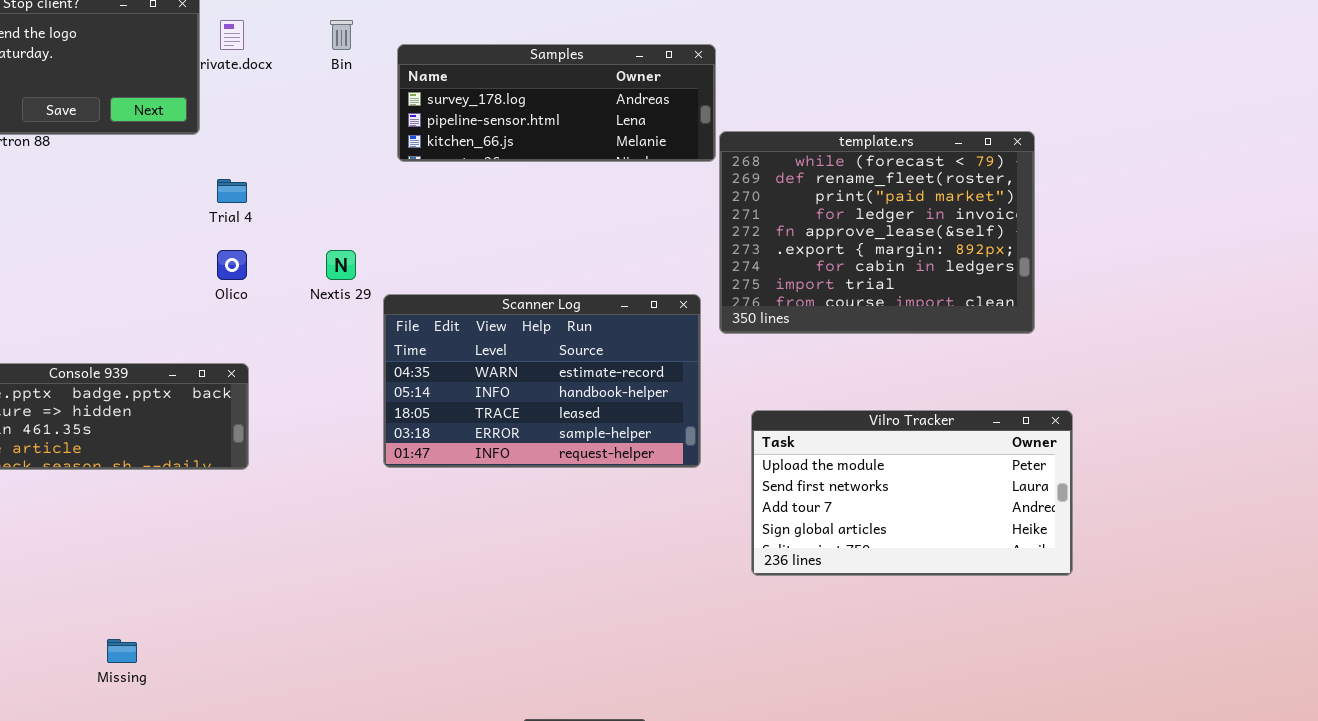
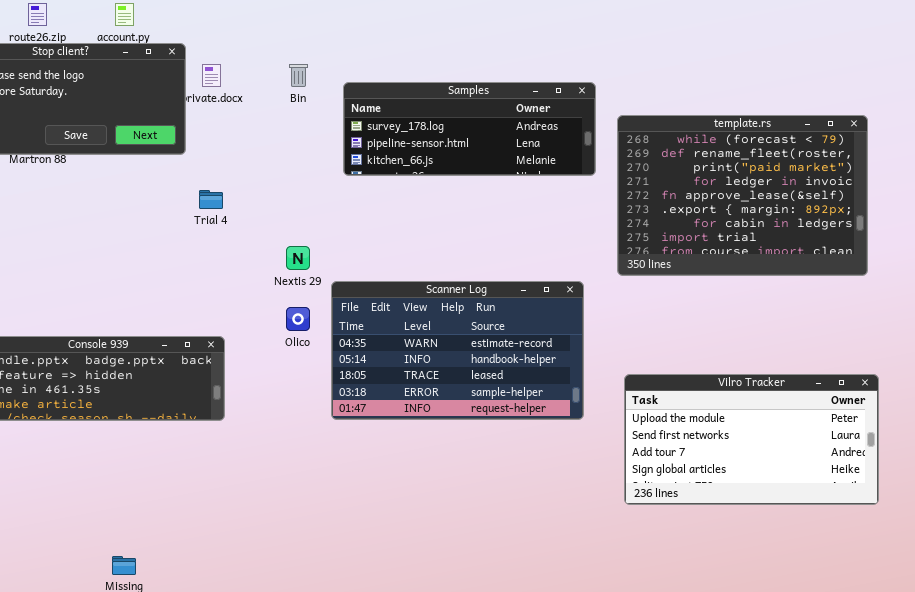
template.rs: [719,131,1035,334] -> [617,115,868,276], moved
Olico: [217,250,247,280] -> [286,307,310,331], moved

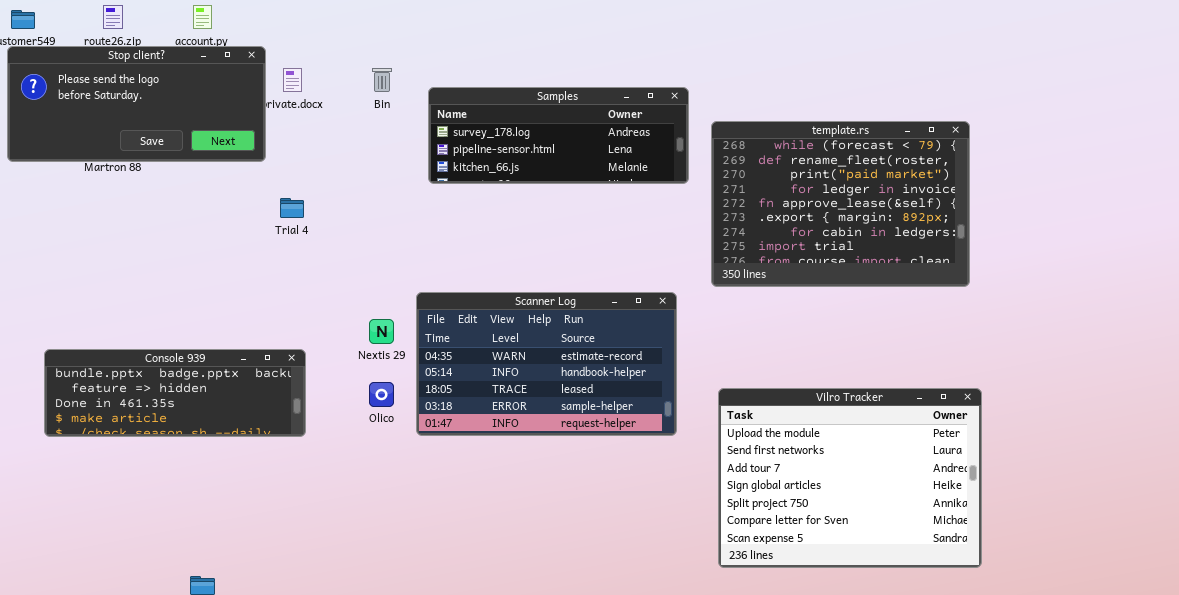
Nextis 29: [286,246,310,270] -> [369,319,394,344], moved
Olico: [286,307,310,331] -> [369,382,394,407], moved
Vilro Tracker: [624,374,879,505] -> [718,388,982,568], resized

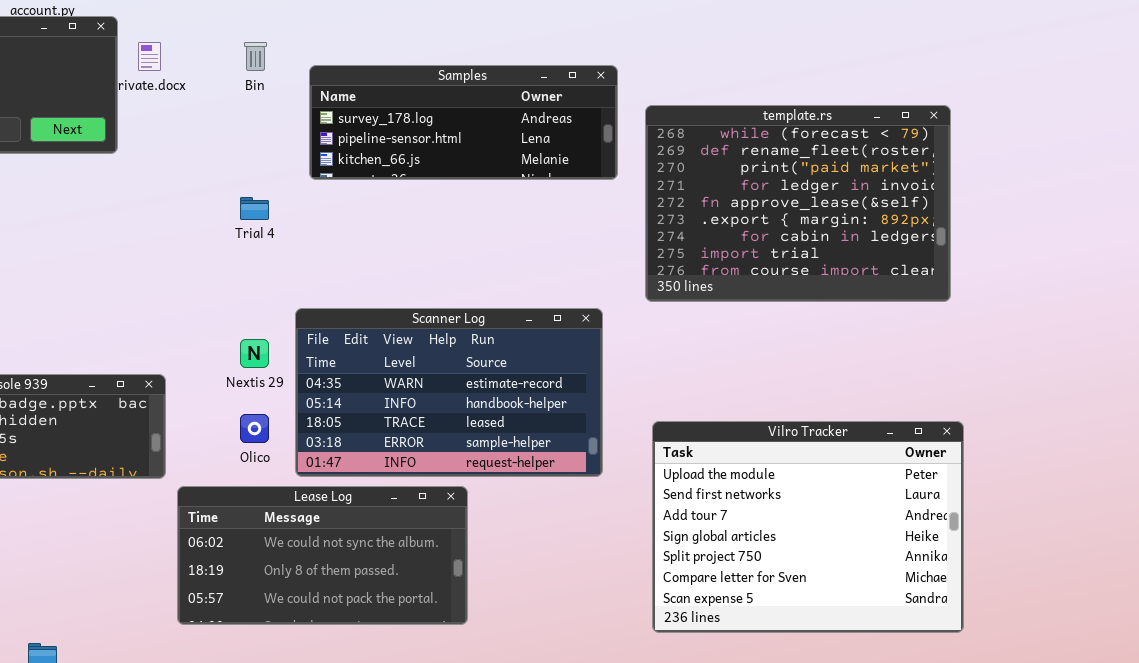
Trial 4: [280,198,304,218] -> [240,197,269,220], moved
Lease Log: none -> [177,486,468,625], opened

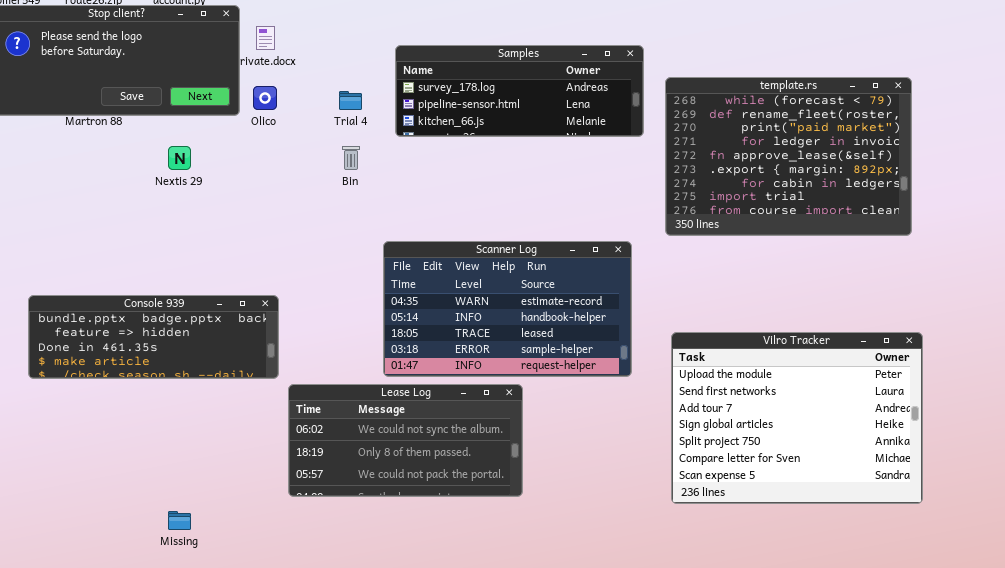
Bin: [244,42,267,71] -> [342,146,360,170], moved
Trial 4: [240,197,269,220] -> [339,91,362,110], moved
Nextis 29: [240,339,269,368] -> [168,146,191,170], moved
Olico: [240,414,269,443] -> [253,86,277,110], moved

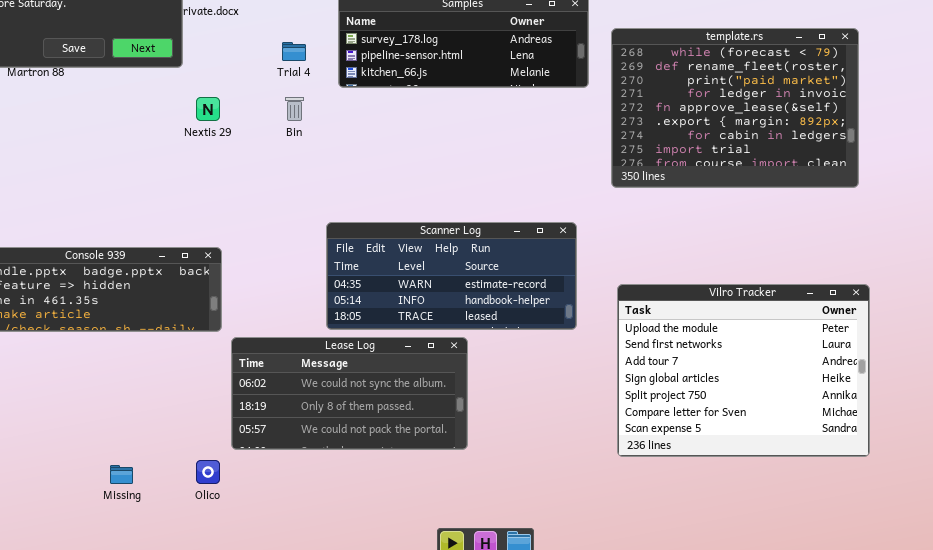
Olico: [253,86,277,110] -> [196,460,220,484], moved
Nextis 29: [168,146,191,170] -> [196,97,220,121], moved
Scanner Log: [383,241,632,377] -> [326,222,577,330], resized

